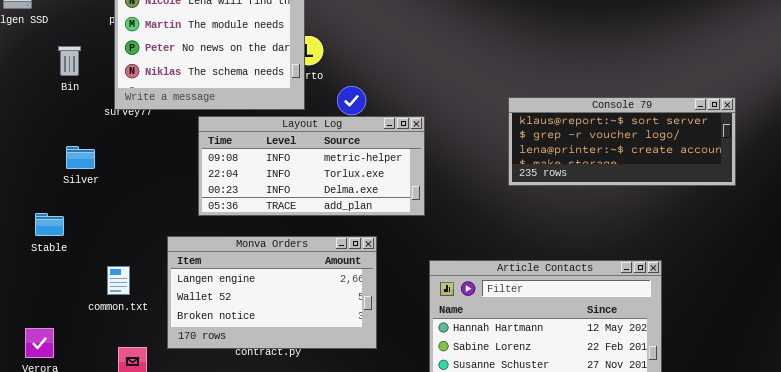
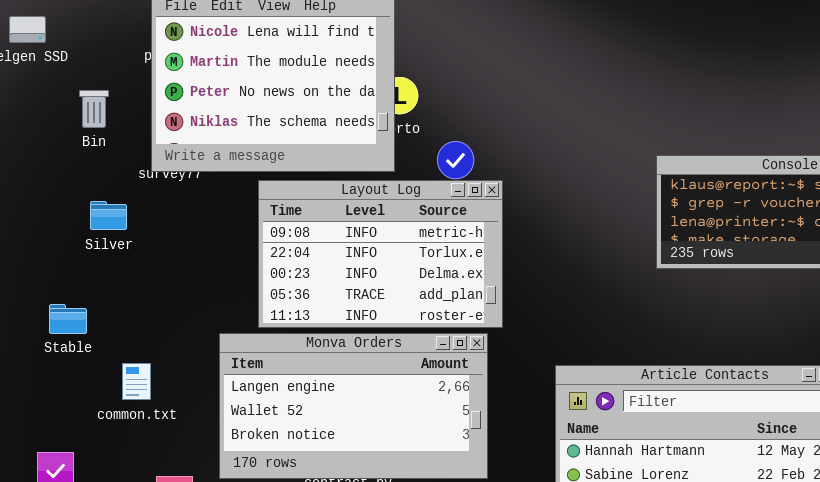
Layout Log: [198,116,425,216] -> [258,180,503,328], resized
Silver: [66,146,95,169] -> [90,201,127,230], moved
common.txt: [107,266,130,295] -> [122,363,151,400], moved

